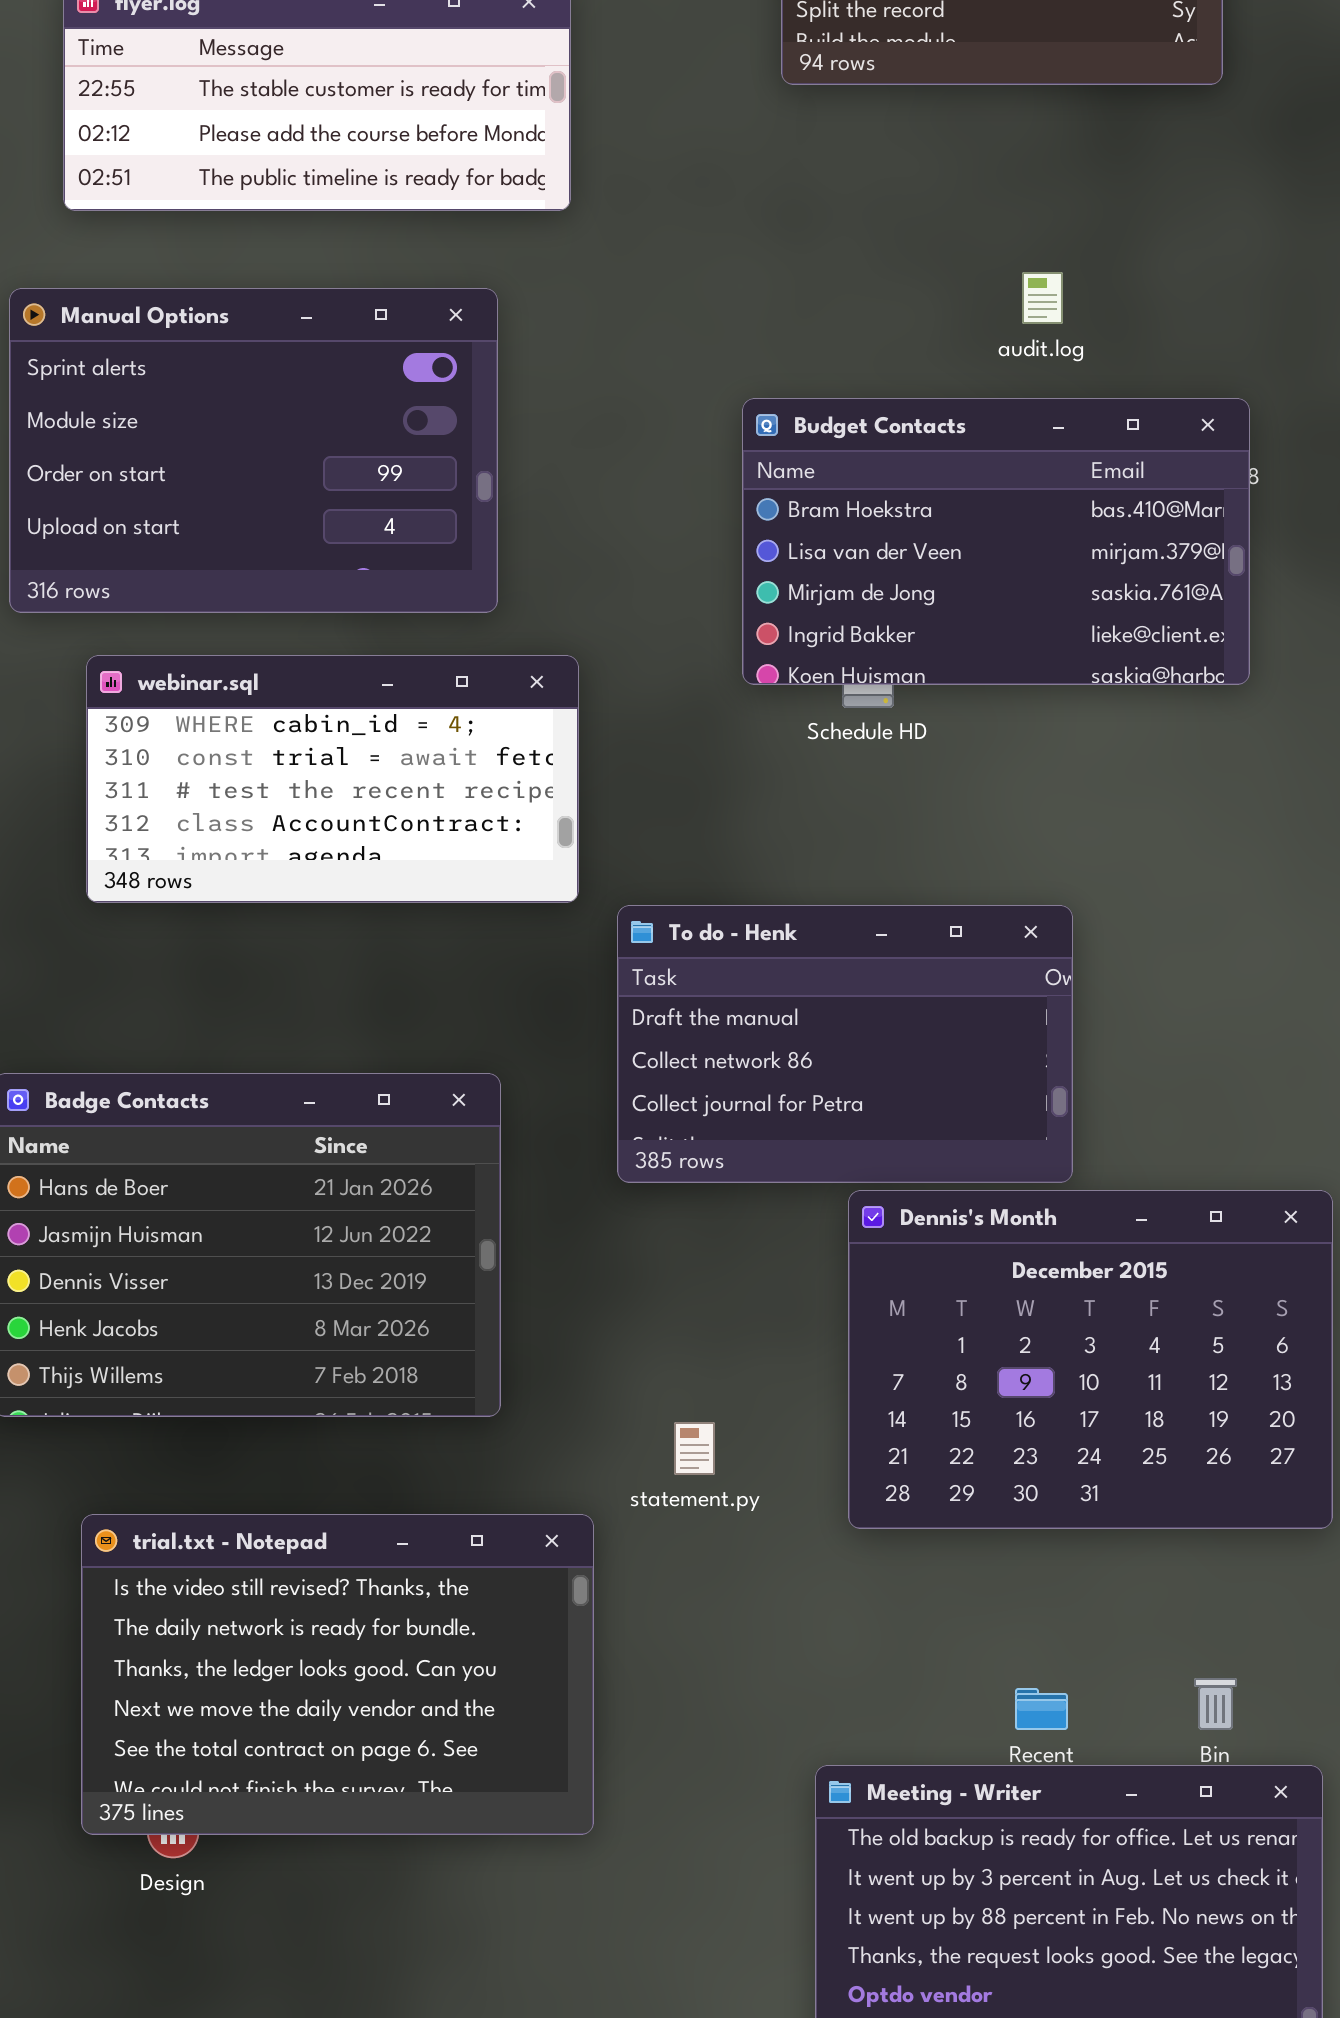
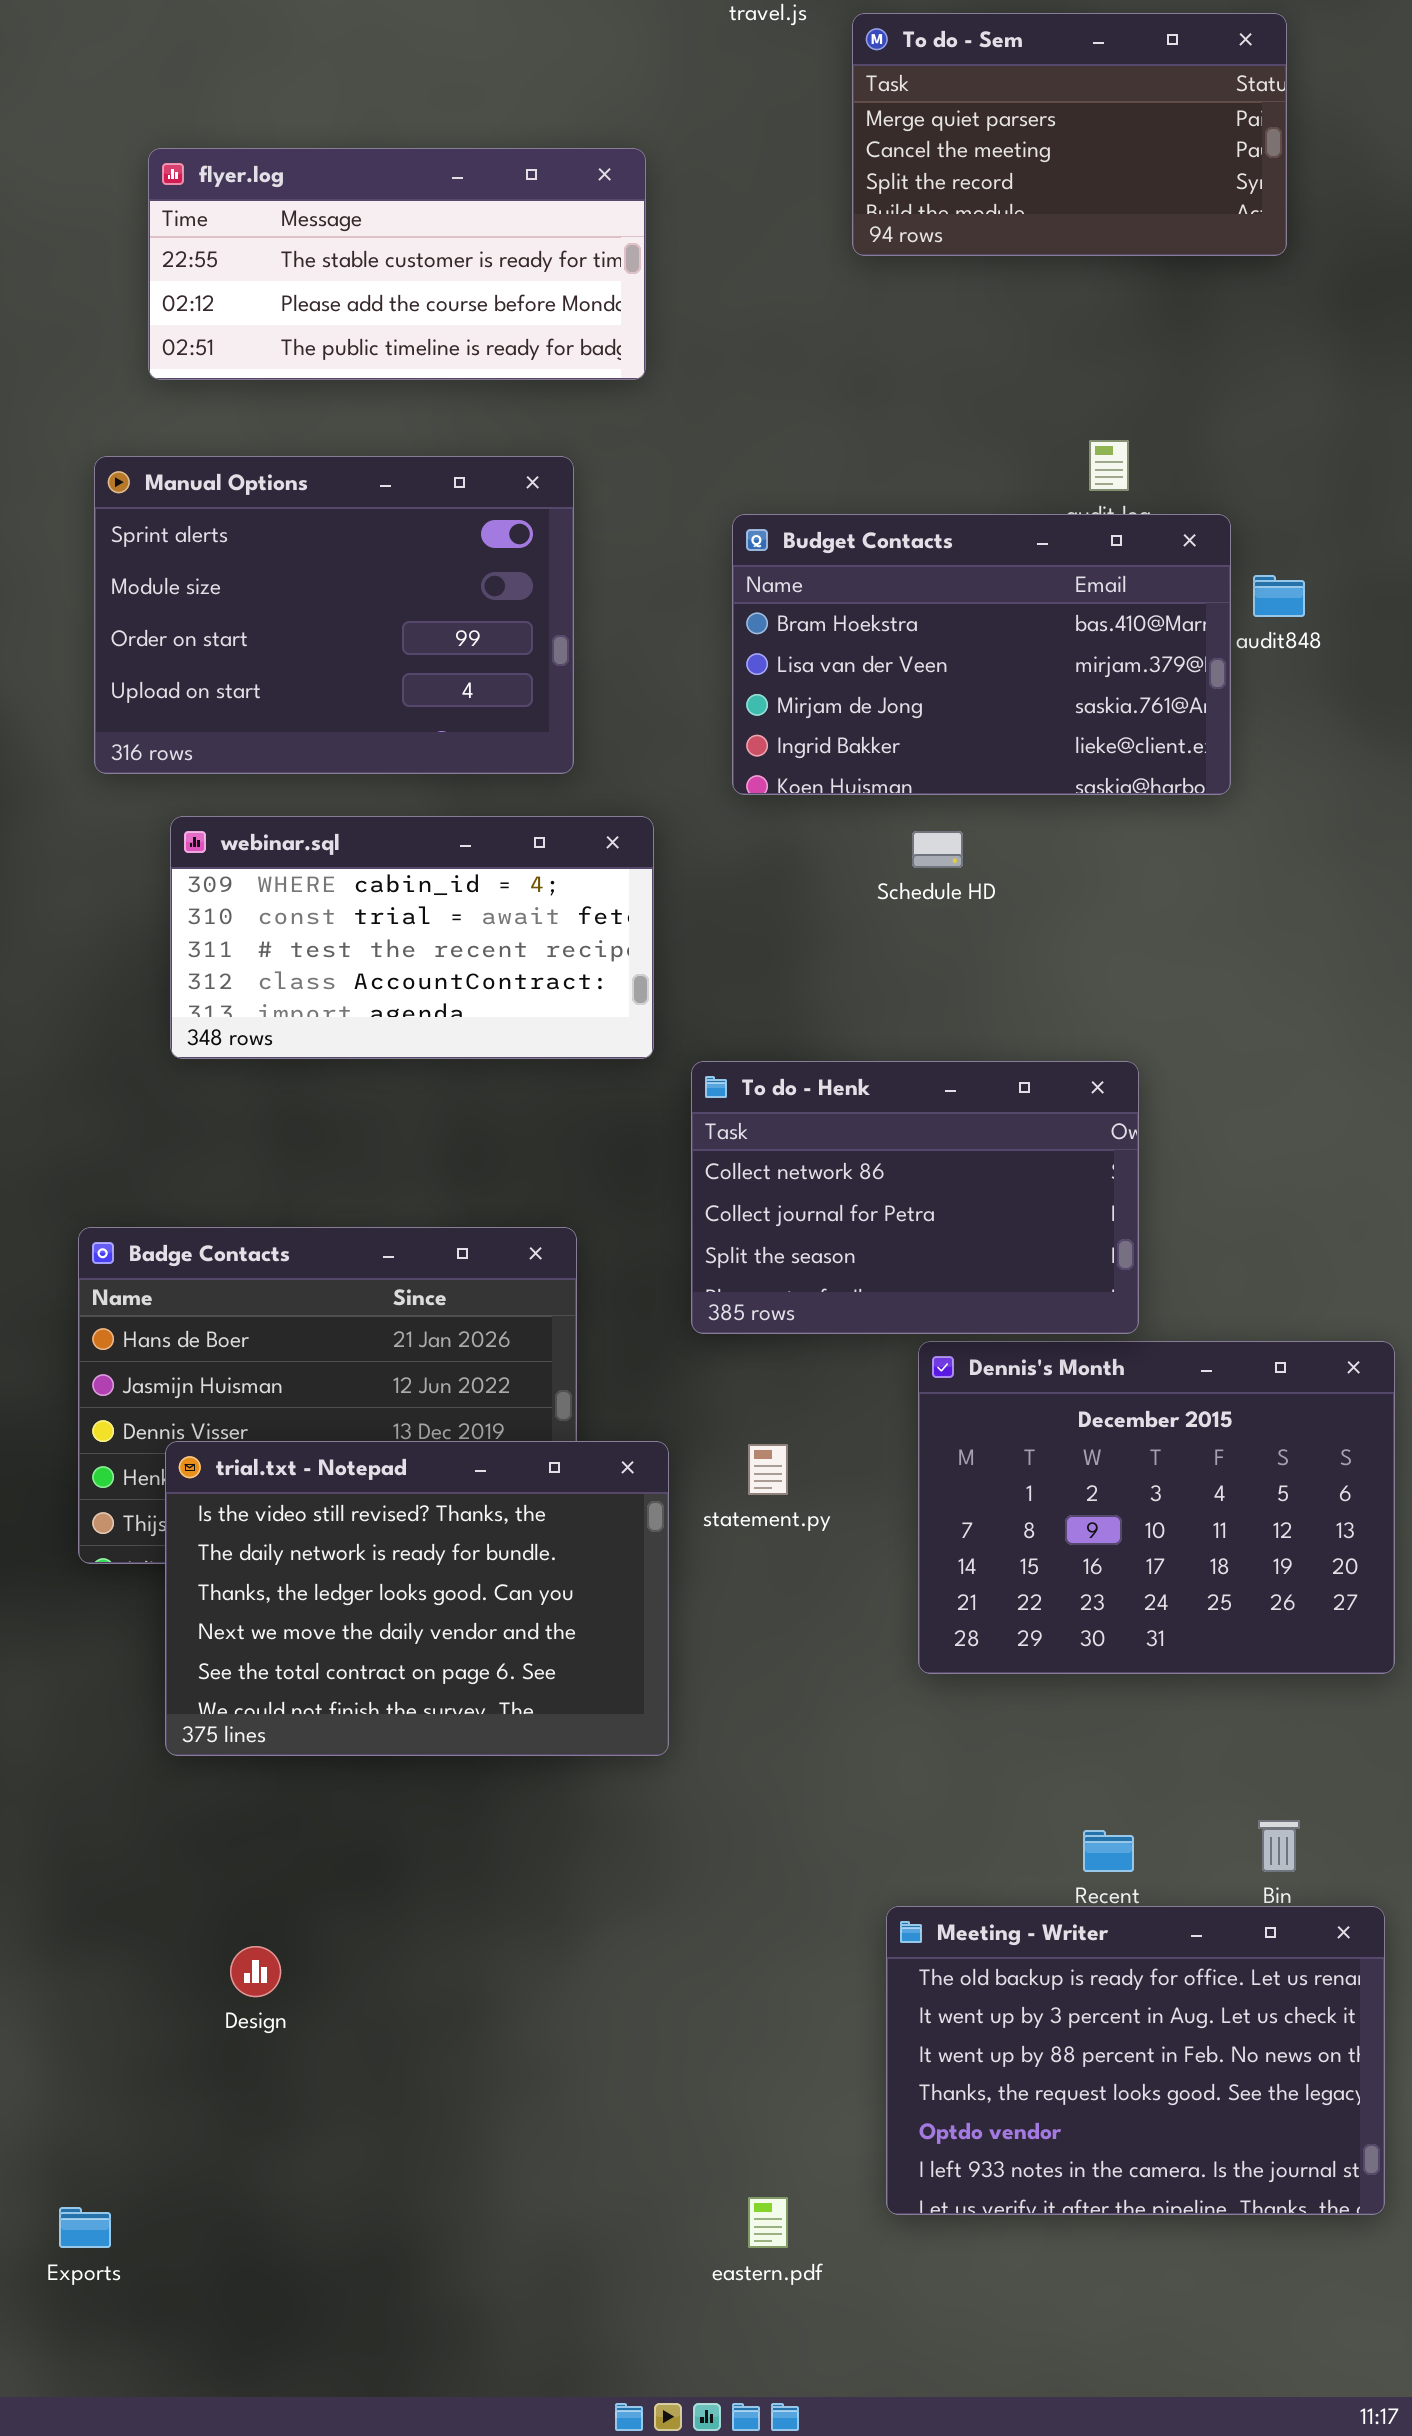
Budget Contacts: [742,398,1250,685] -> [732,514,1231,795], moved
To do - Henk: [617,905,1073,1183] -> [691,1061,1139,1334], scrolled down 1 row
statement.py: [674,1422,715,1475] -> [748,1444,788,1495], moved
trial.txt - Notepad: [81,1514,594,1835] -> [165,1441,669,1756], moved

